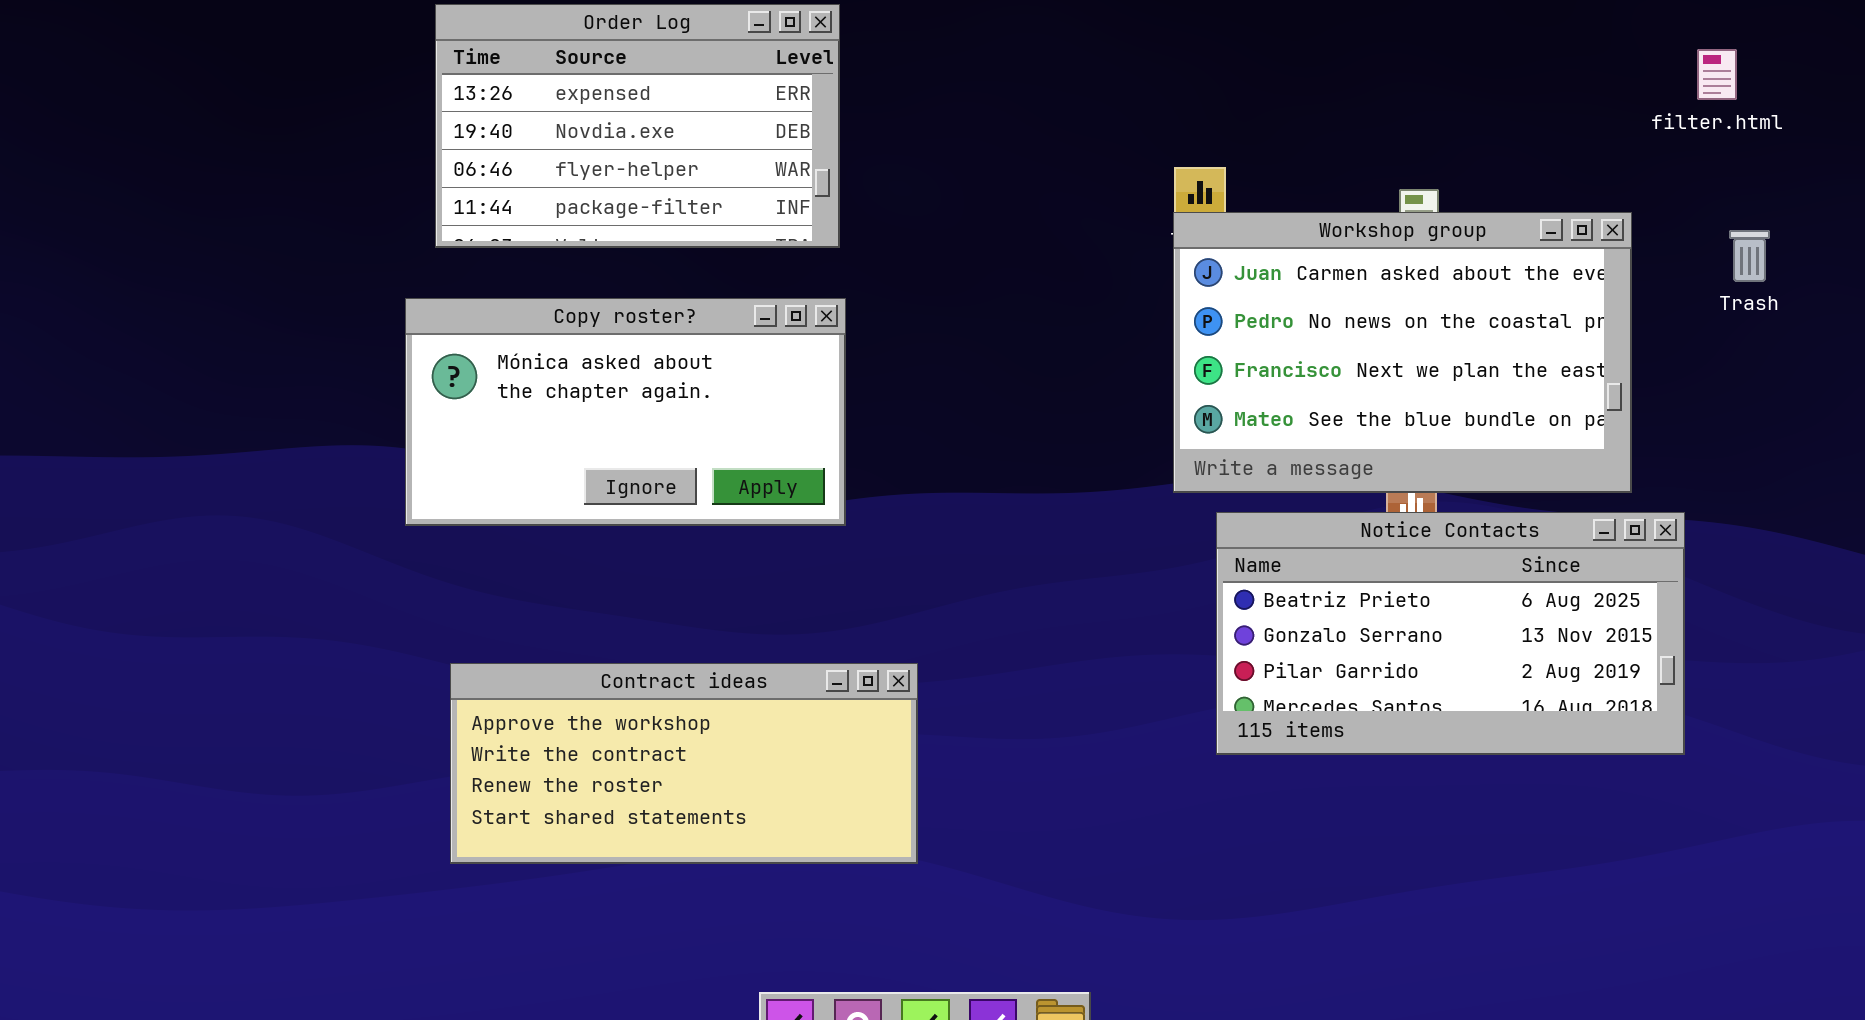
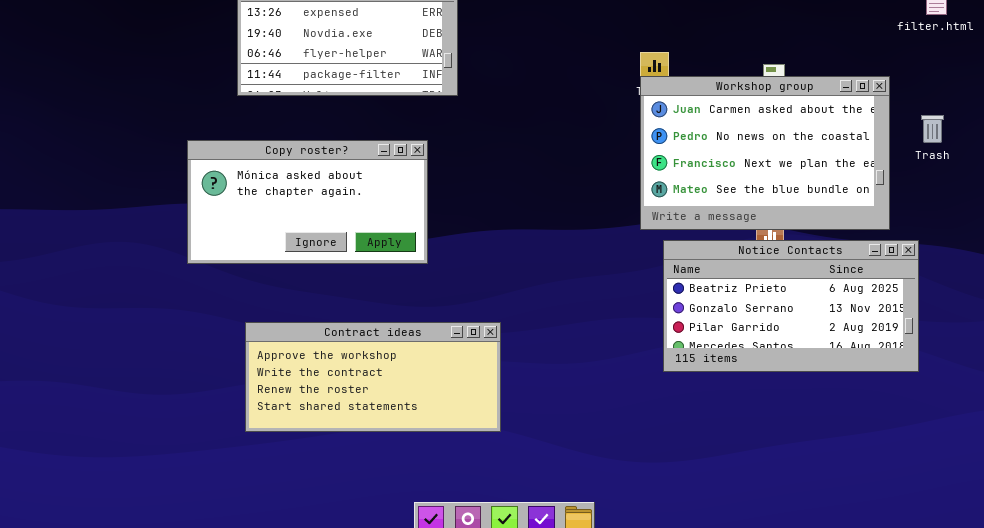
Trash: [1729,230,1770,282] -> [921,115,944,143], moved
Copy roster?: [405,298,846,526] -> [187,140,428,264], moved

